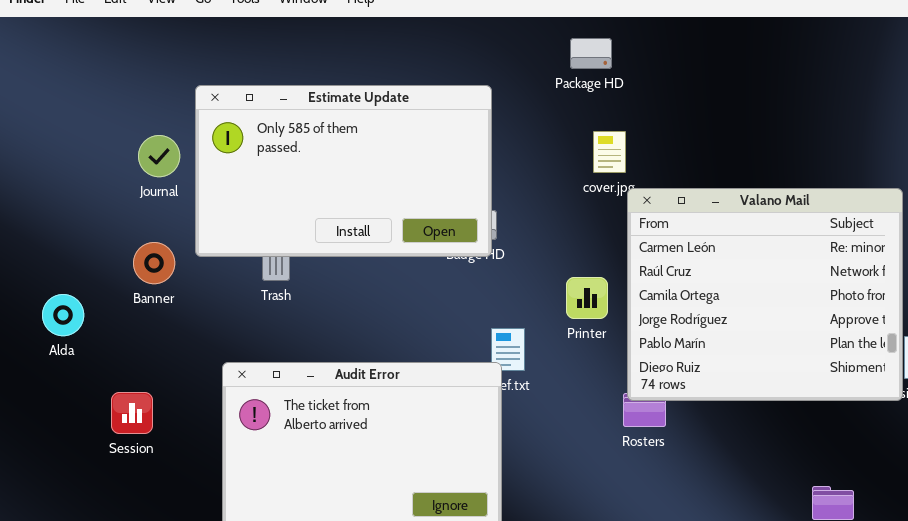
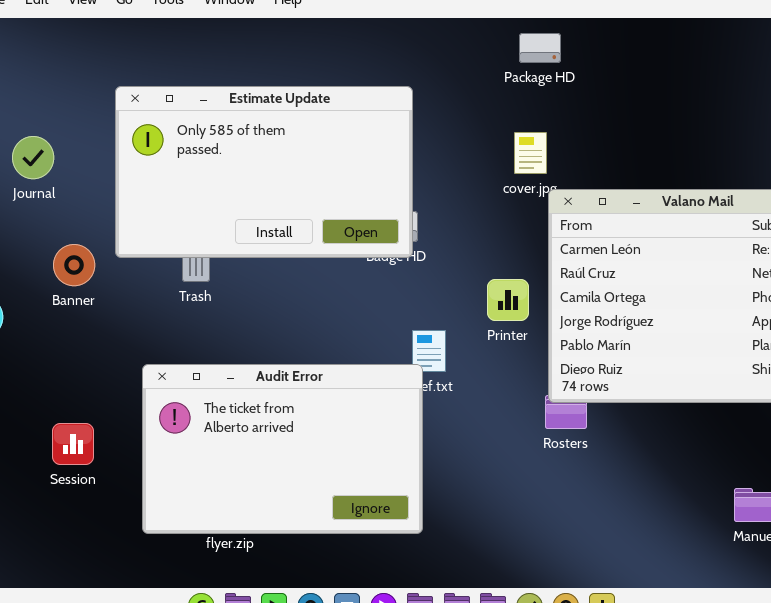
Package HD: [570,38,612,69] -> [519,33,561,63], moved
Journal: [138,135,180,177] -> [12,136,54,179], moved
Session: [111,392,153,434] -> [52,423,94,465], moved

